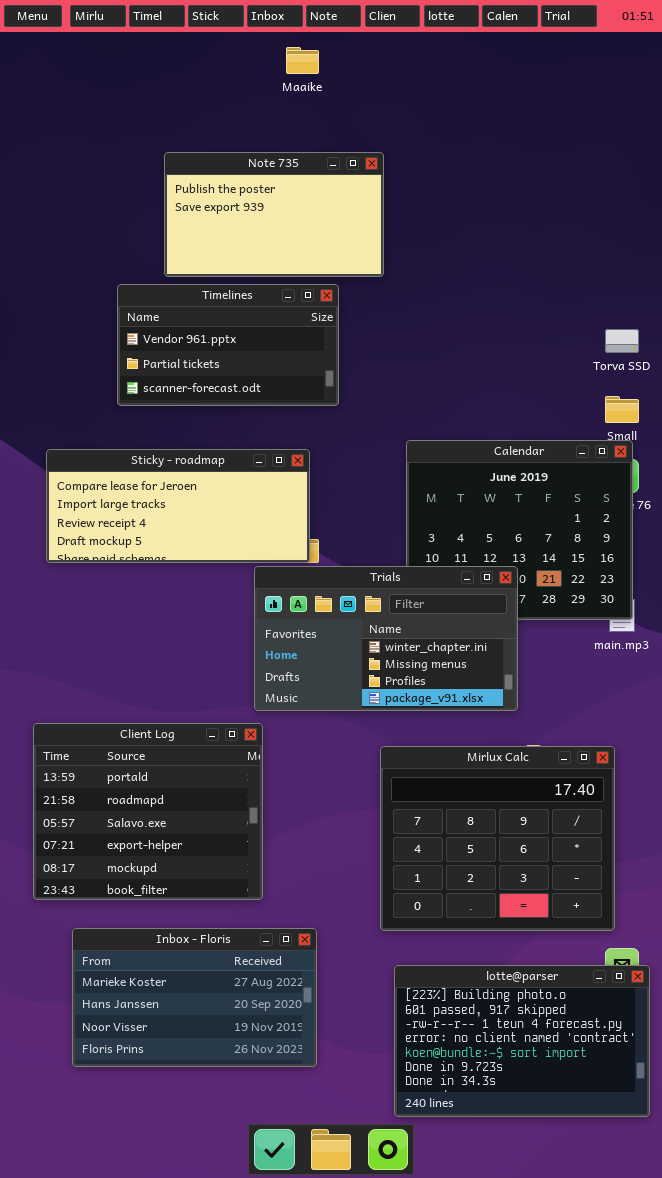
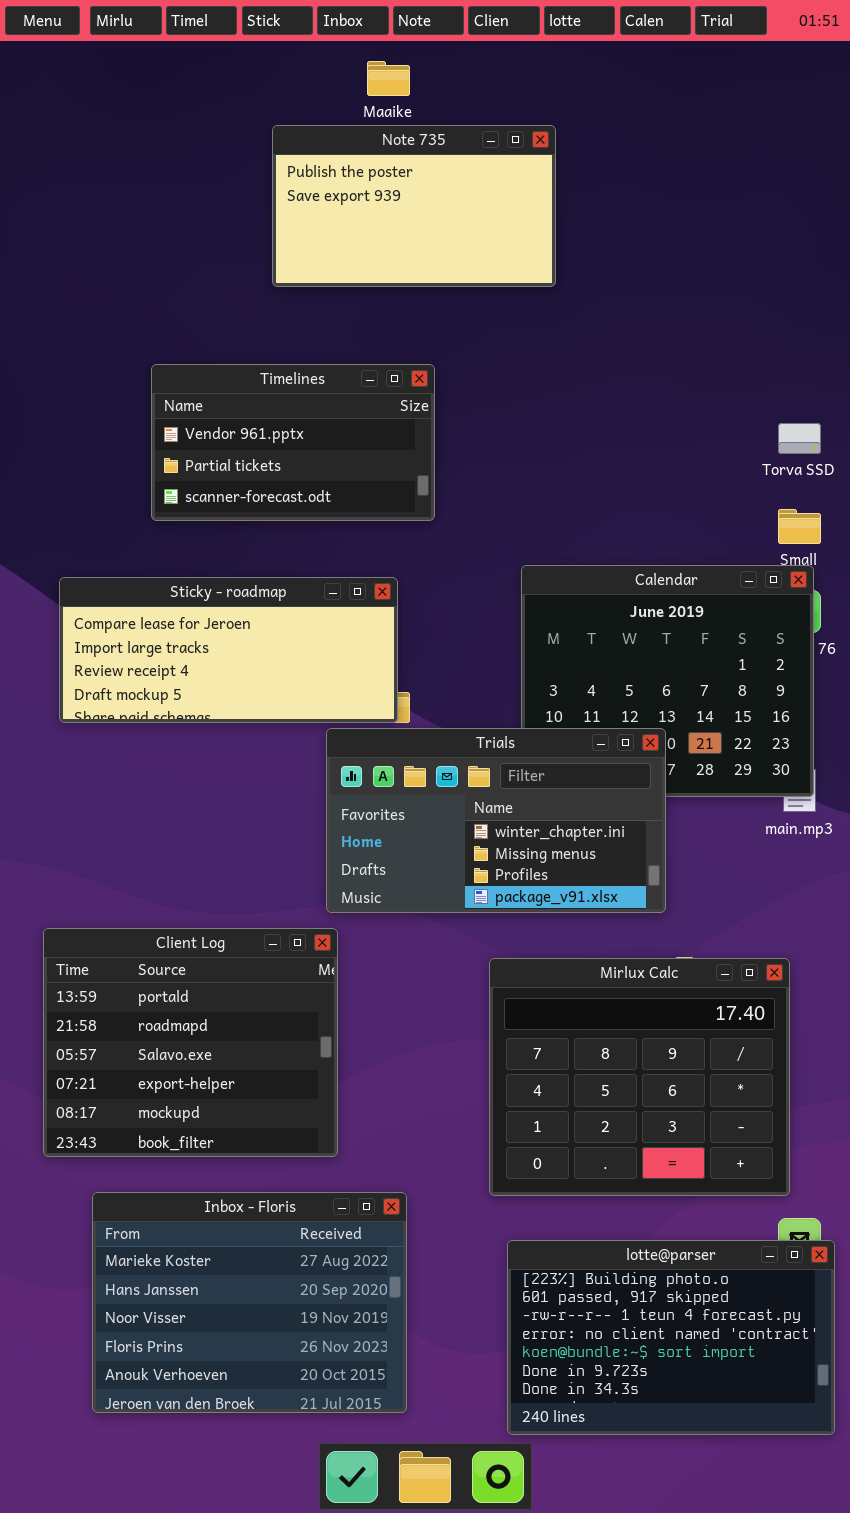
Note 735: [164,152,384,277] -> [272,125,556,287], moved
Inbox - Floris: [72,928,317,1067] -> [92,1192,407,1413], resized

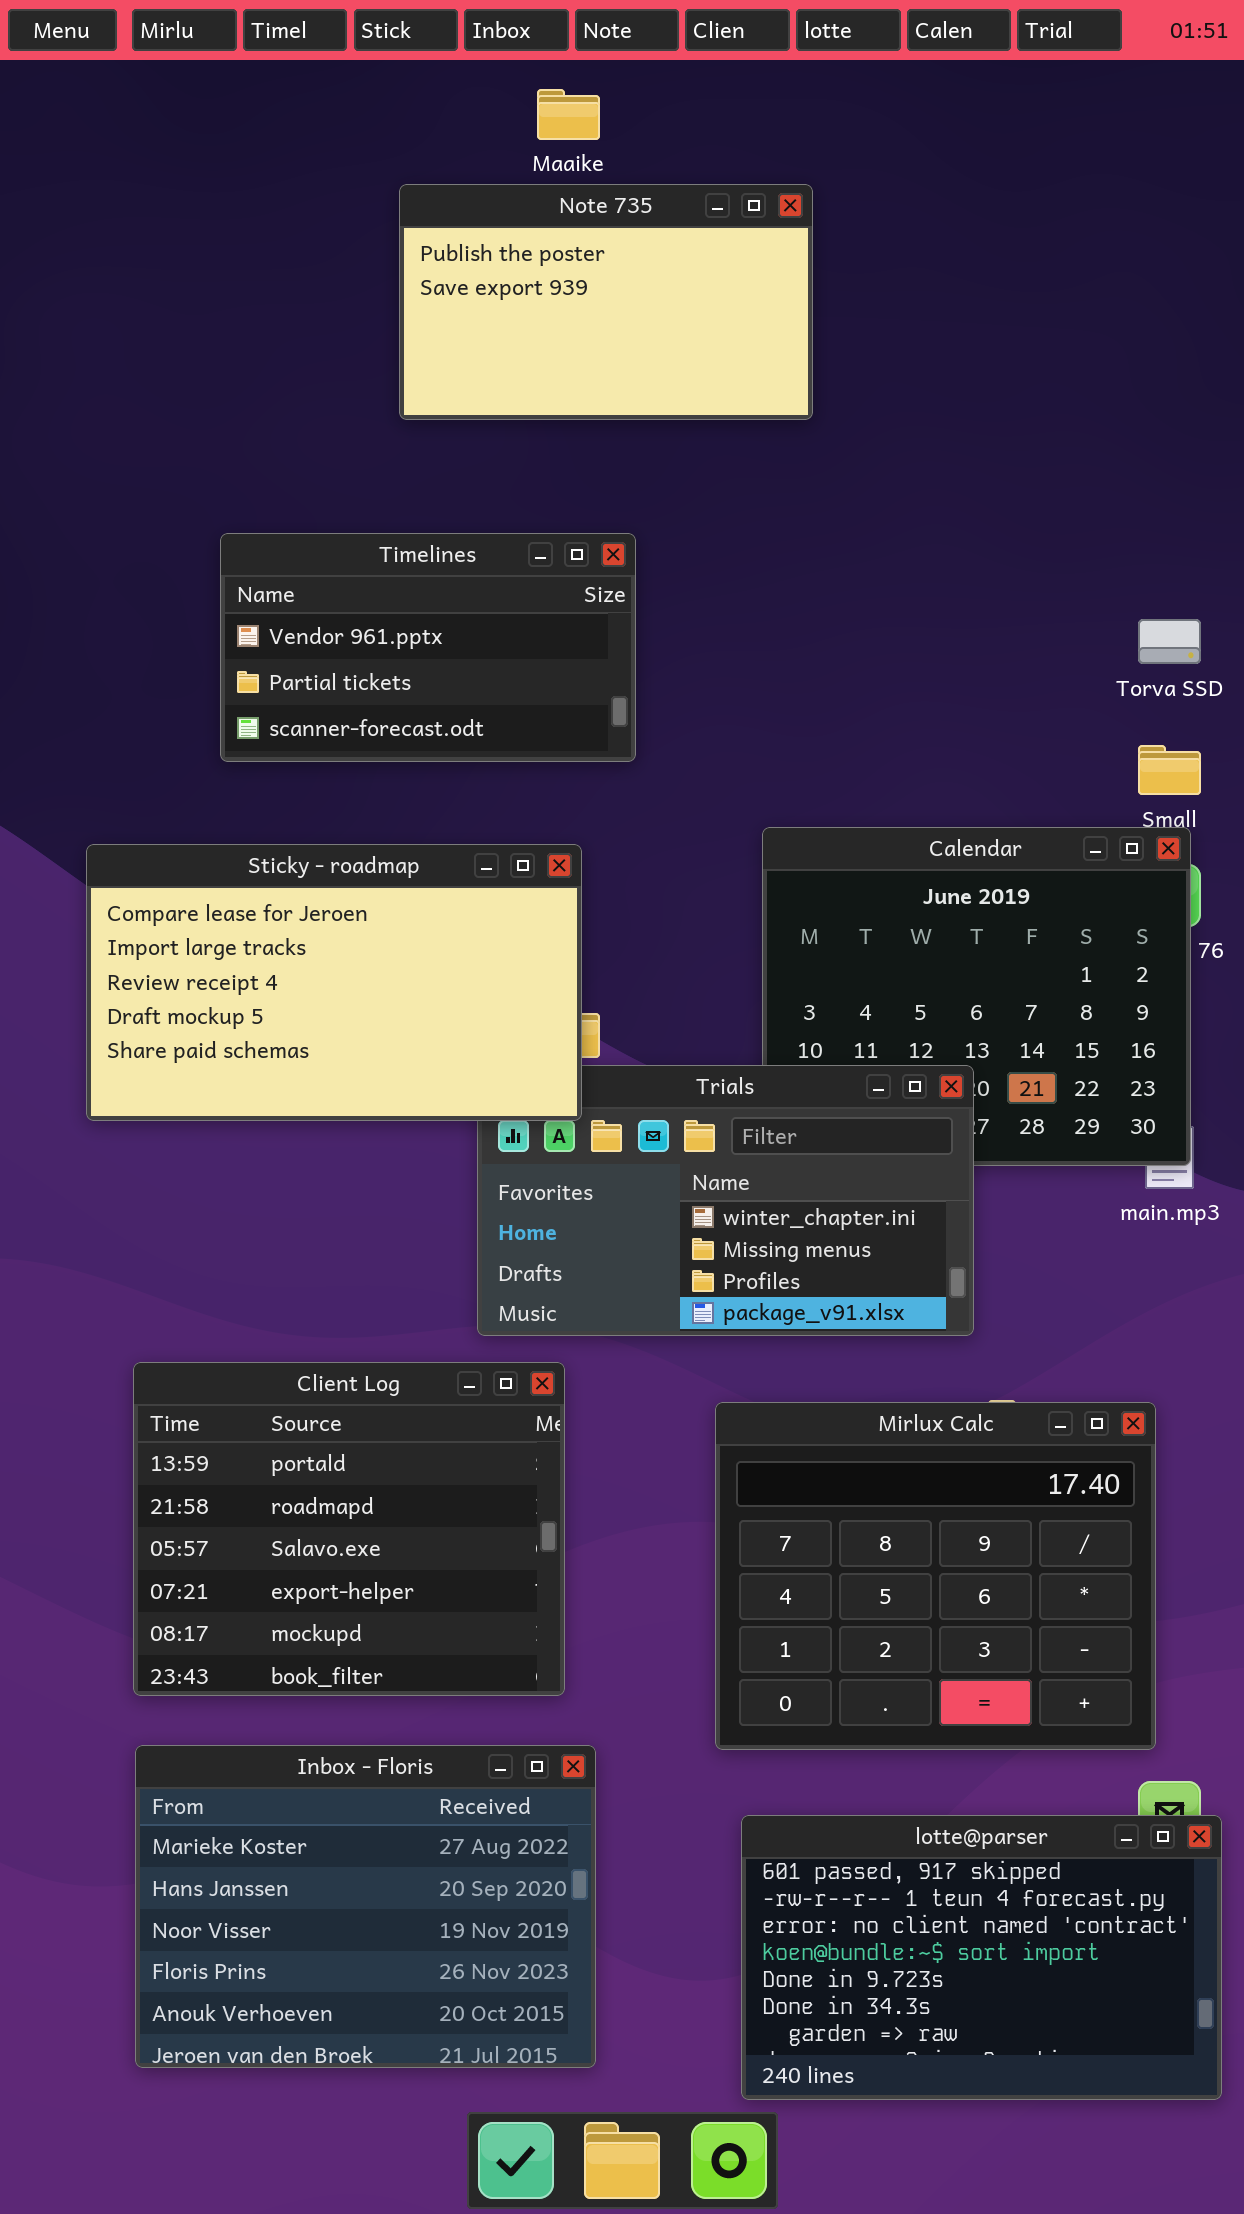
Sticky - roadmap: [59,577,398,723] -> [86,844,582,1121], resized
Client Log: [43,928,338,1157] -> [133,1362,565,1696], moved
lotte@parser: [507,1240,835,1435] -> [741,1815,1222,2100], scrolled down 1 row

